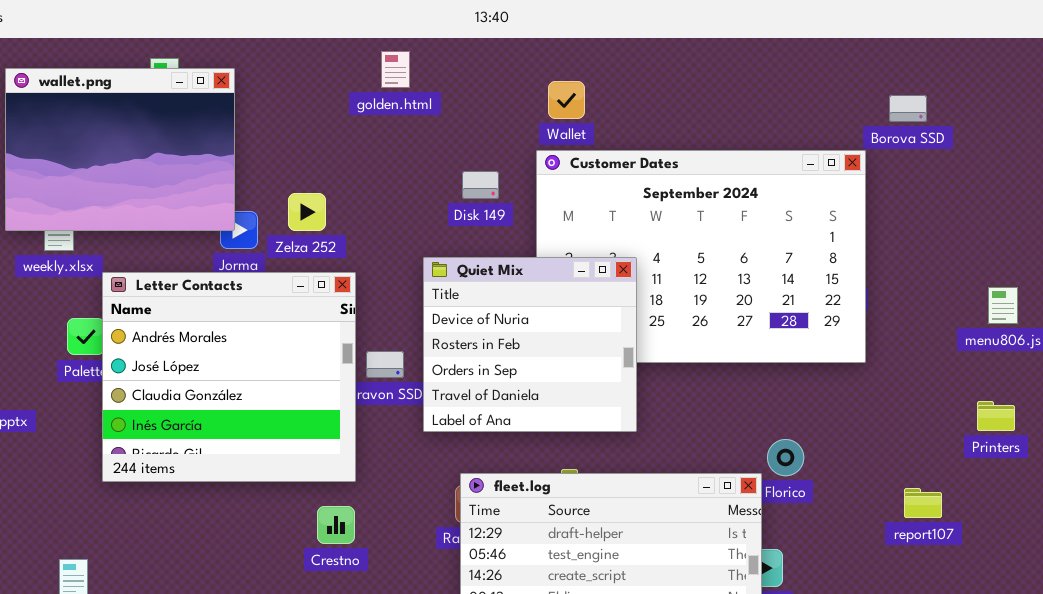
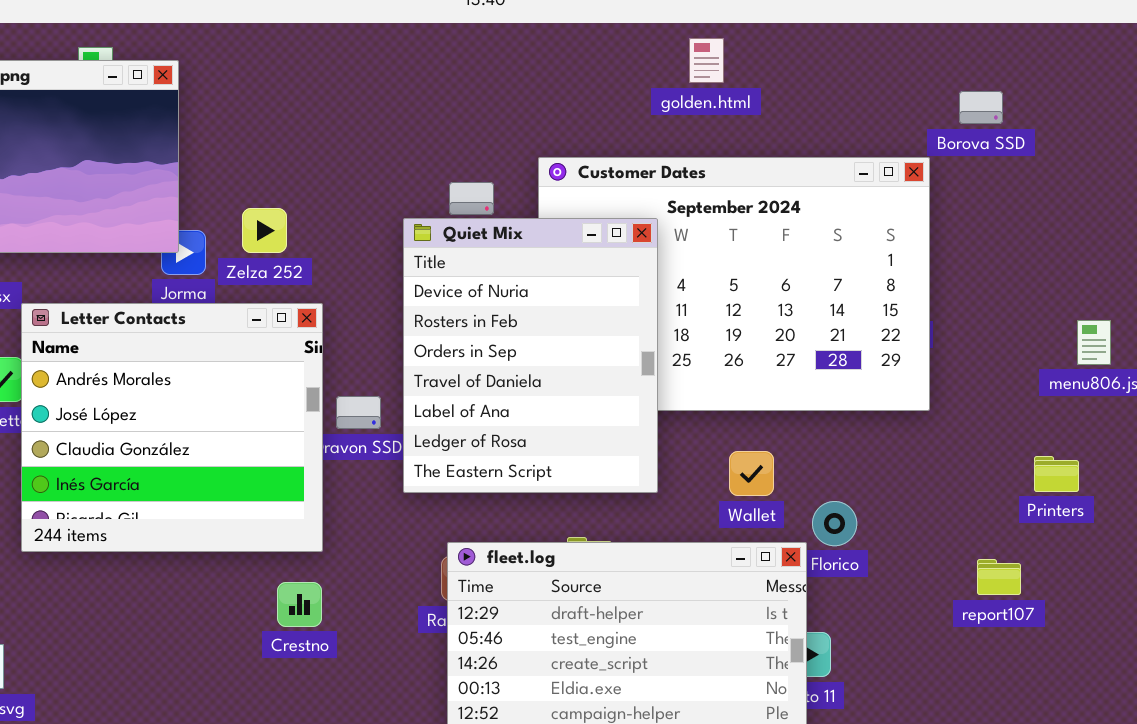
golden.html: [381,51,410,88] -> [689,38,724,83], moved
Wallet: [548,81,585,119] -> [729,451,774,496], moved
Quiet Mix: [423,257,637,432] -> [403,218,658,493], resized
Printers: [977,401,1015,431] -> [1034,456,1079,492], moved

